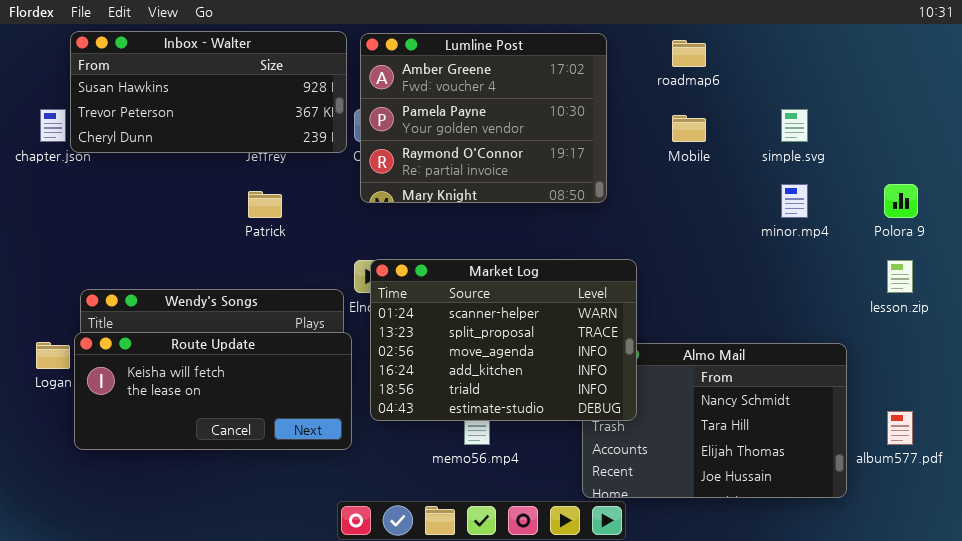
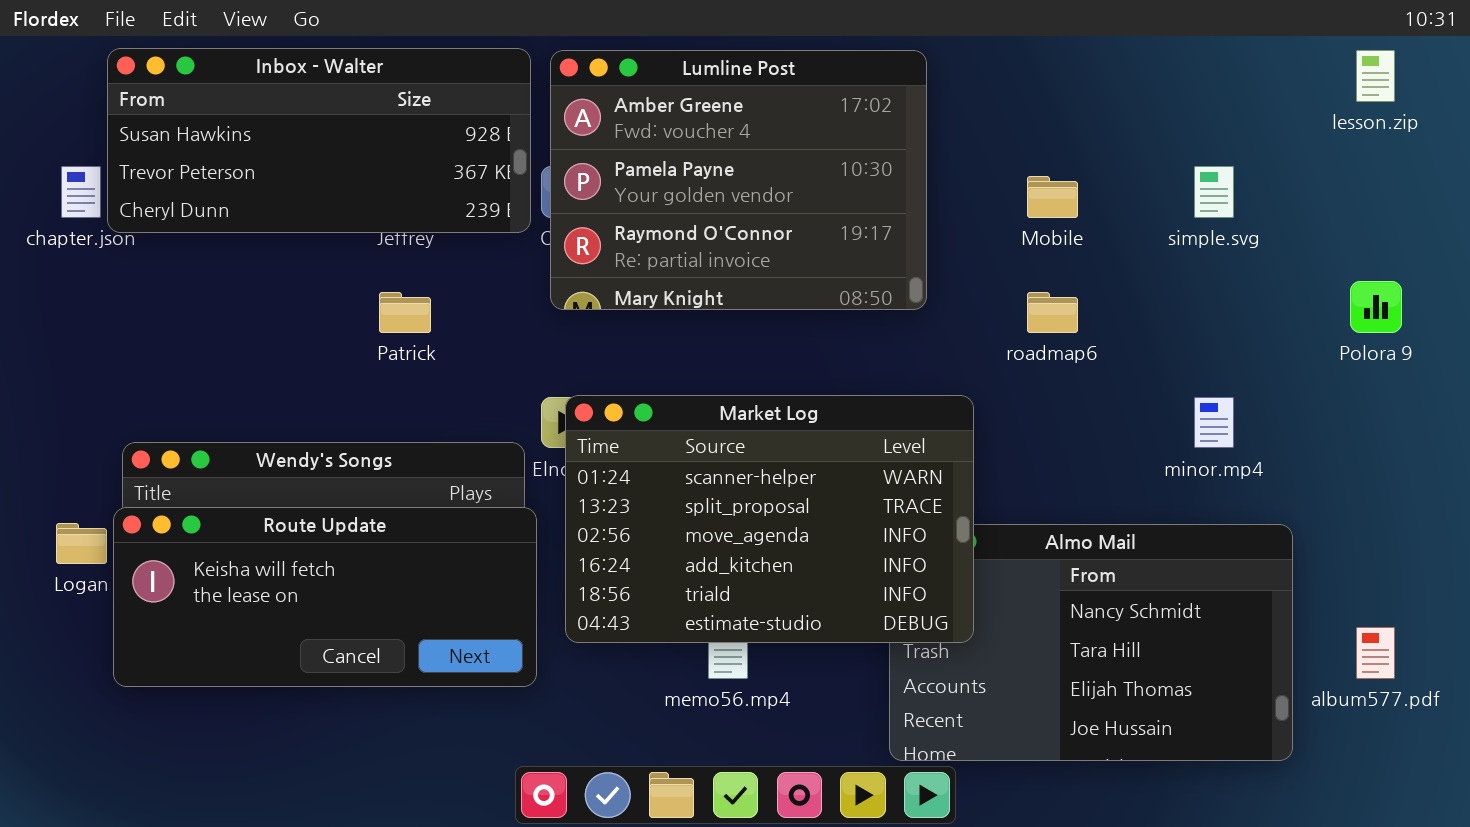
roadmap6: [672,40,706,67] -> [1027,292,1078,333], moved
minor.mp4: [781,184,808,218] -> [1194,397,1234,448], moved
lesson.zip: [887,260,913,293] -> [1356,50,1395,102], moved

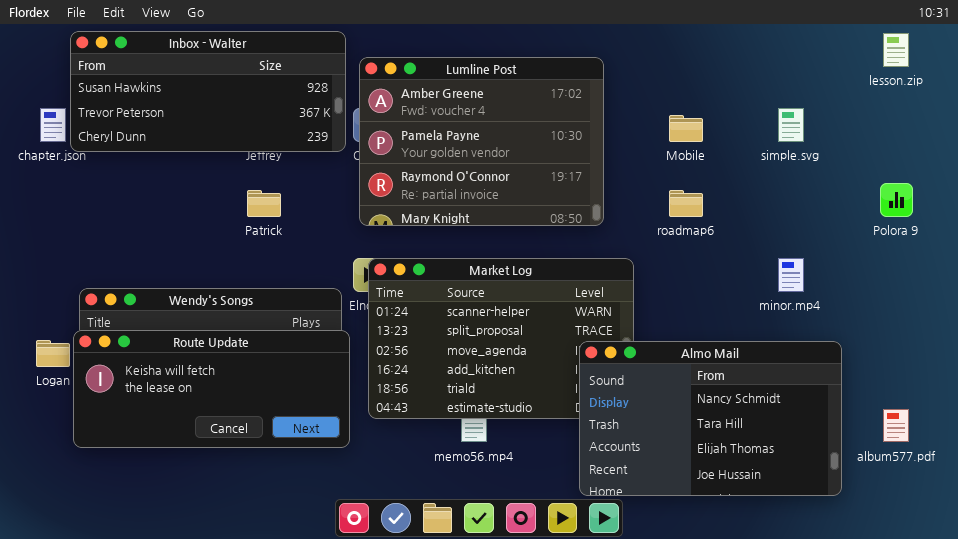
Lumline Post: [550,50,927,310] -> [359,57,604,226], moved
Almo Mail: [889,524,1293,761] -> [579,341,842,496], raised

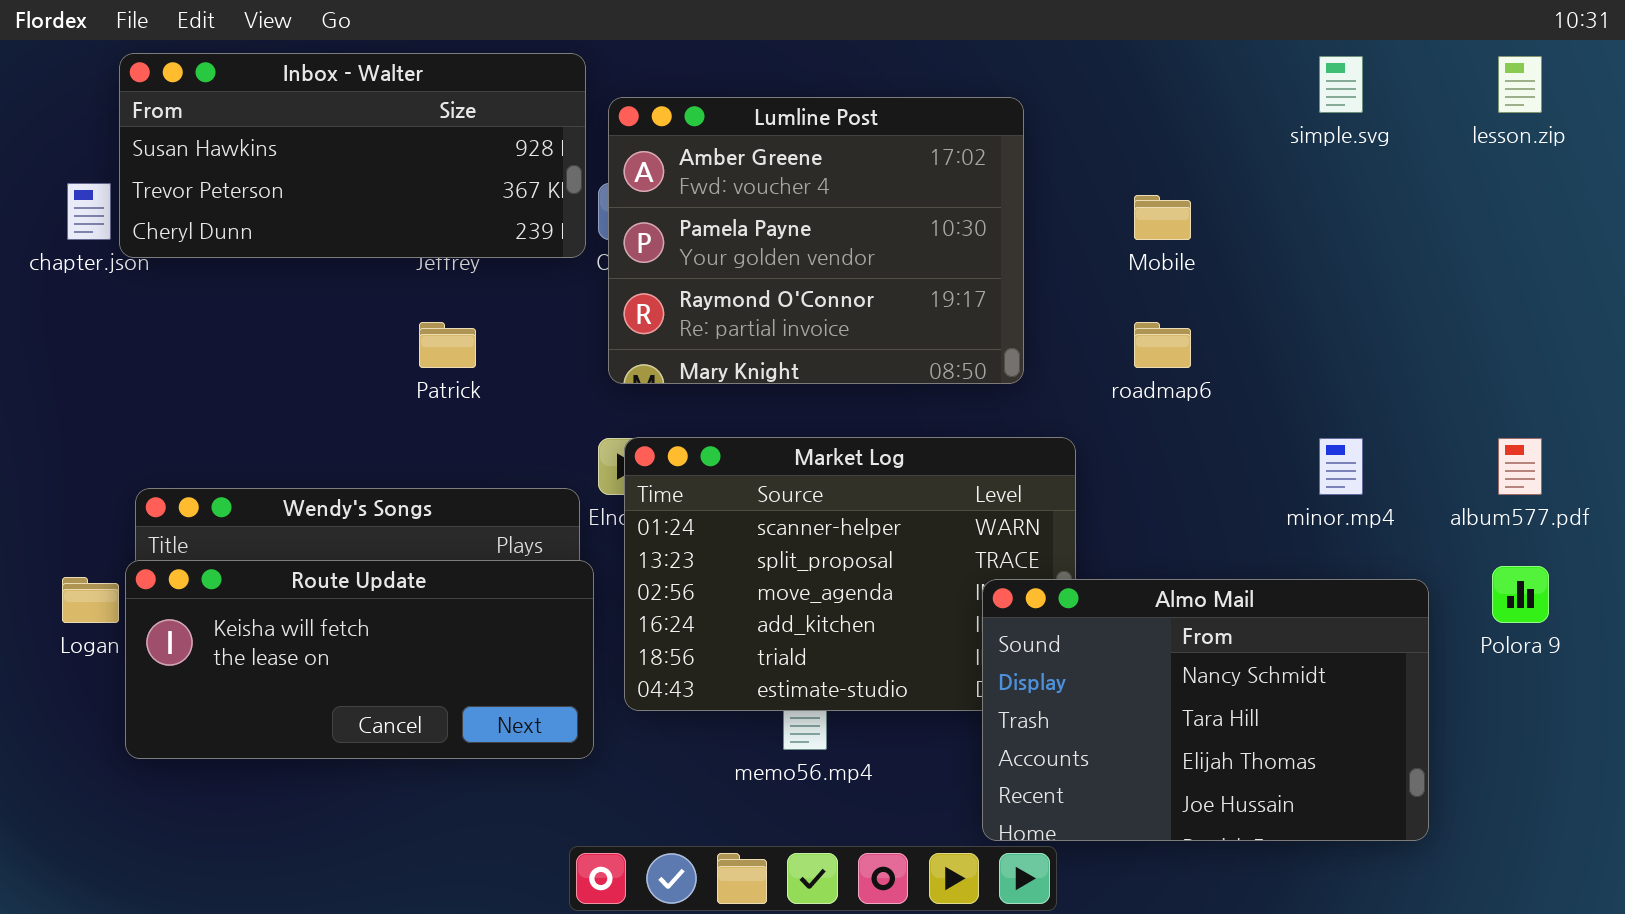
simple.svg: [778,108,804,142] -> [1319,56,1363,113], moved
Polora 9: [880,183,913,217] -> [1492,566,1549,623], moved
album577.pdf: [883,409,909,442] -> [1498,438,1542,495], moved

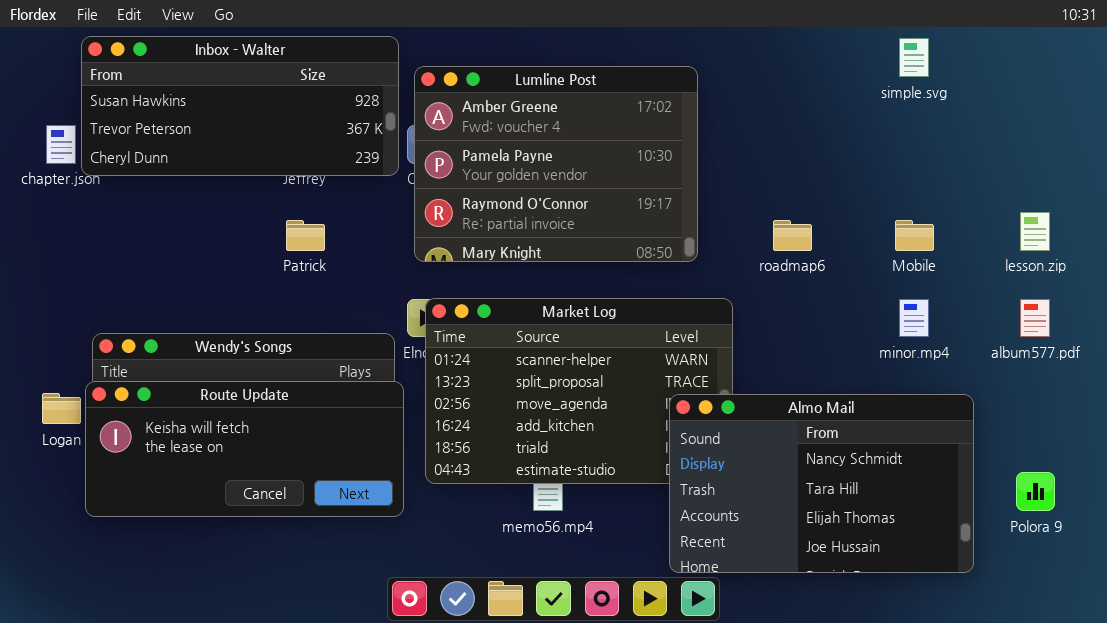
lesson.zip: [1498,56,1542,113] -> [1020,212,1050,251], moved
Mobile: [1134,195,1191,240] -> [895,220,934,251], moved
Polora 9: [1492,566,1549,623] -> [1016,472,1055,511], moved

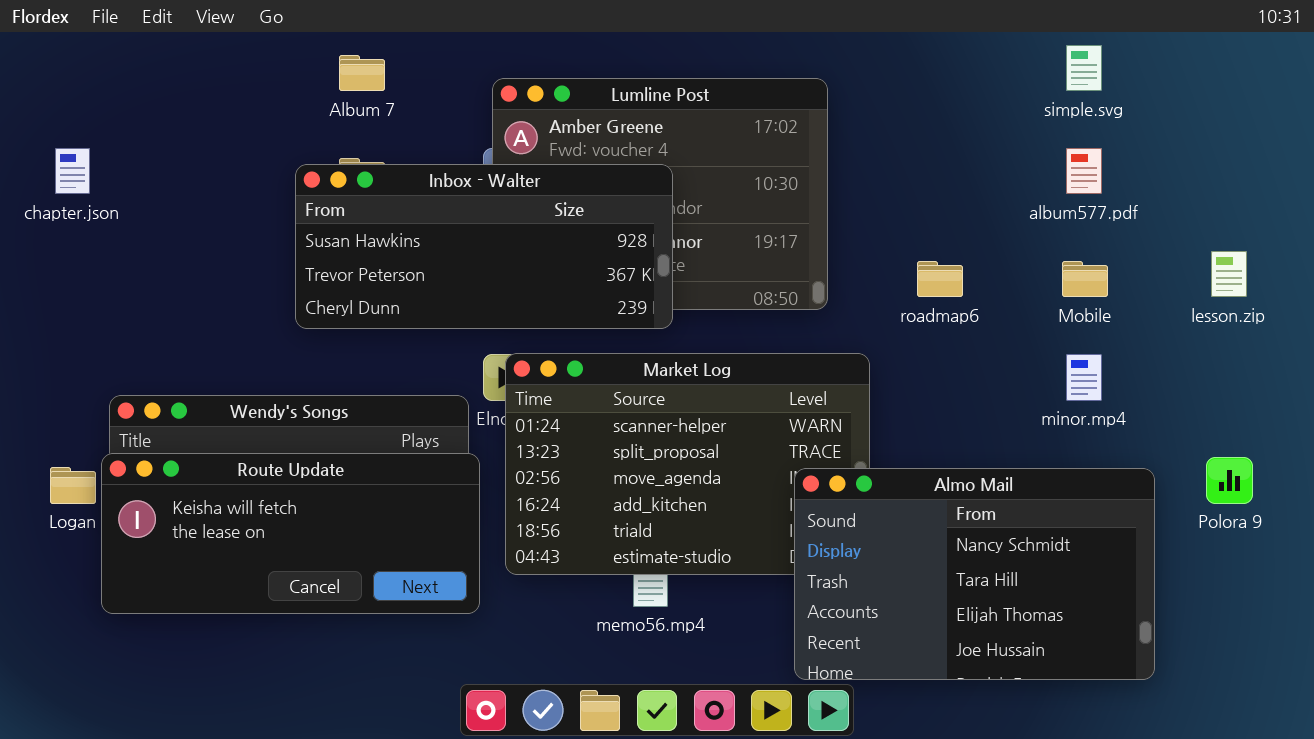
Inbox - Walter: [81,36,399,176] -> [295,164,673,329], moved
album577.pdf: [1020,299,1050,337] -> [1066,148,1102,194], moved
Polora 9: [1016,472,1055,511] -> [1206,457,1253,504], moved

